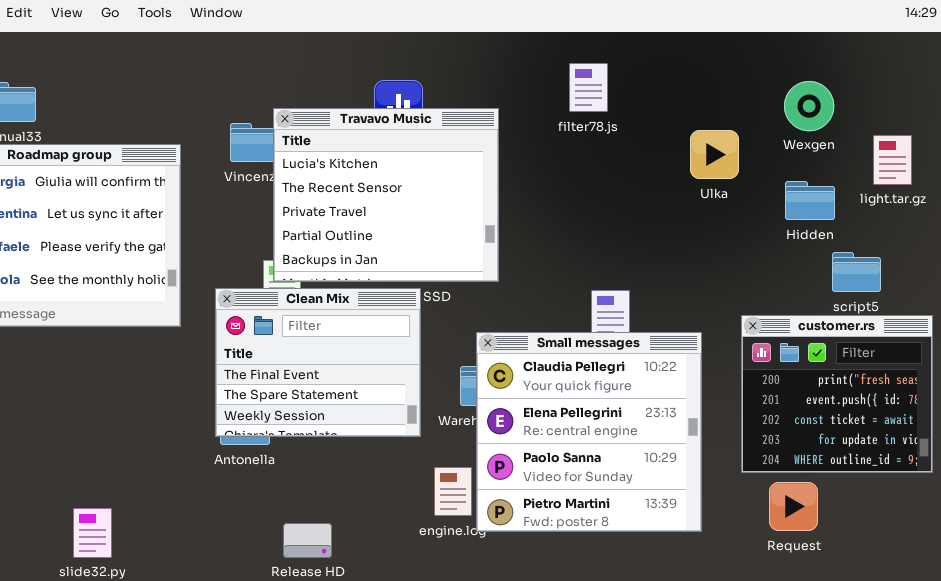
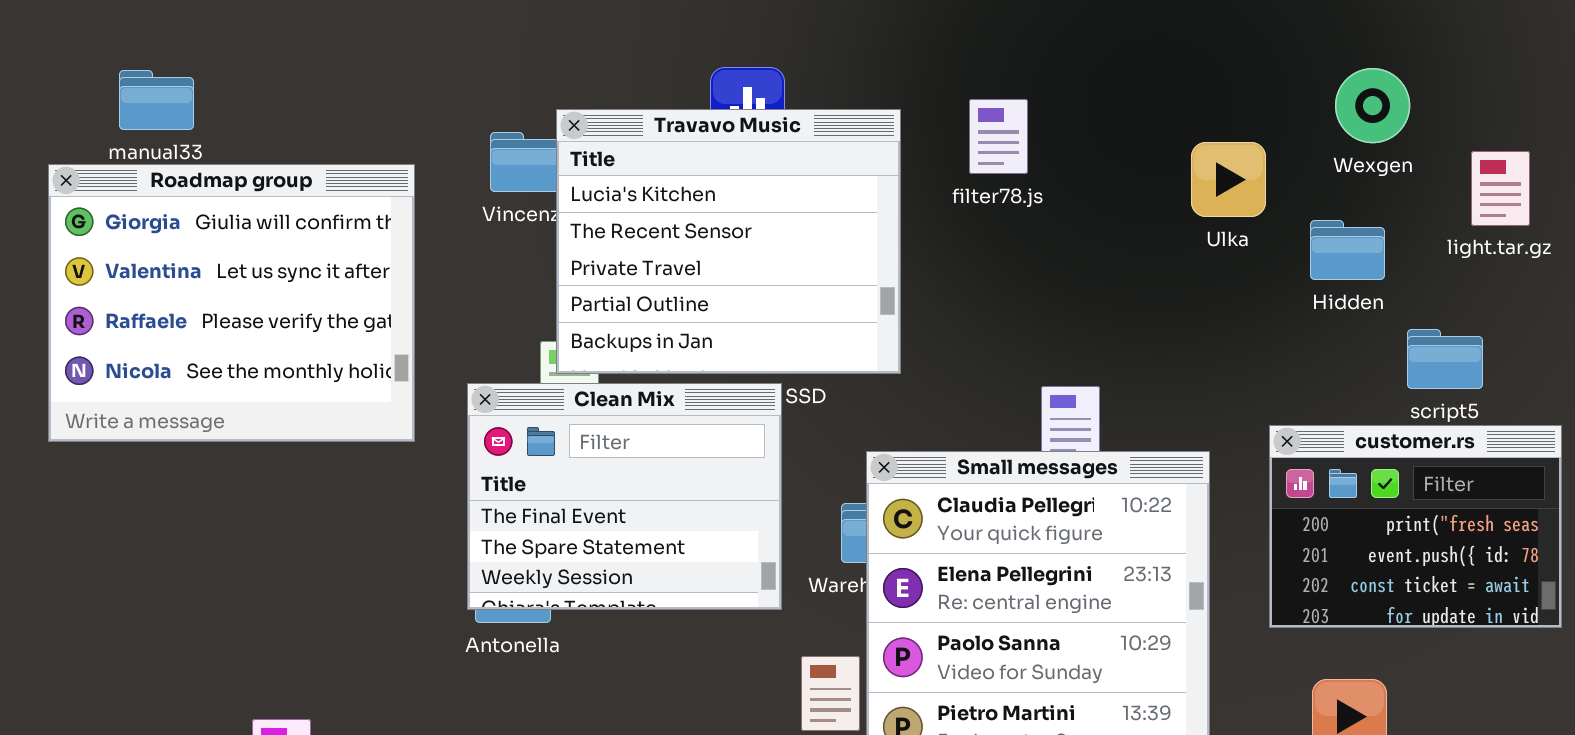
filter78.js: [569,63,608,112] -> [969,99,1028,174], moved
Hidden: [785,181,835,220] -> [1310,220,1385,280], moved
customer.rs: [741,315,933,473] -> [1269,425,1562,628], resized

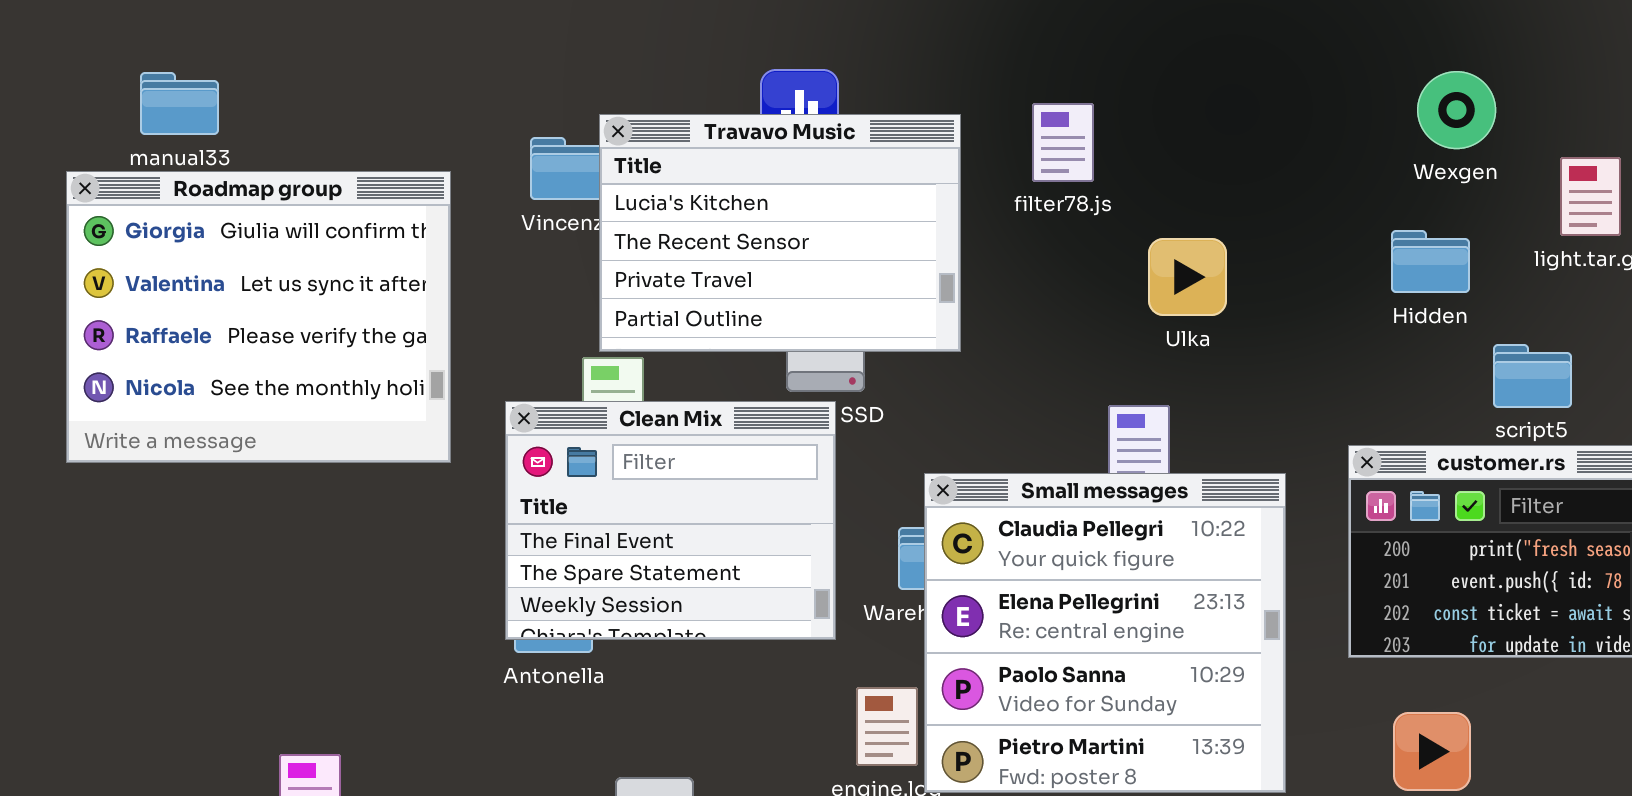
Travavo Music: [556,109,901,374] -> [599,114,961,352], resized
Ulka: [1191,142,1266,217] -> [1148,238,1227,316], moved

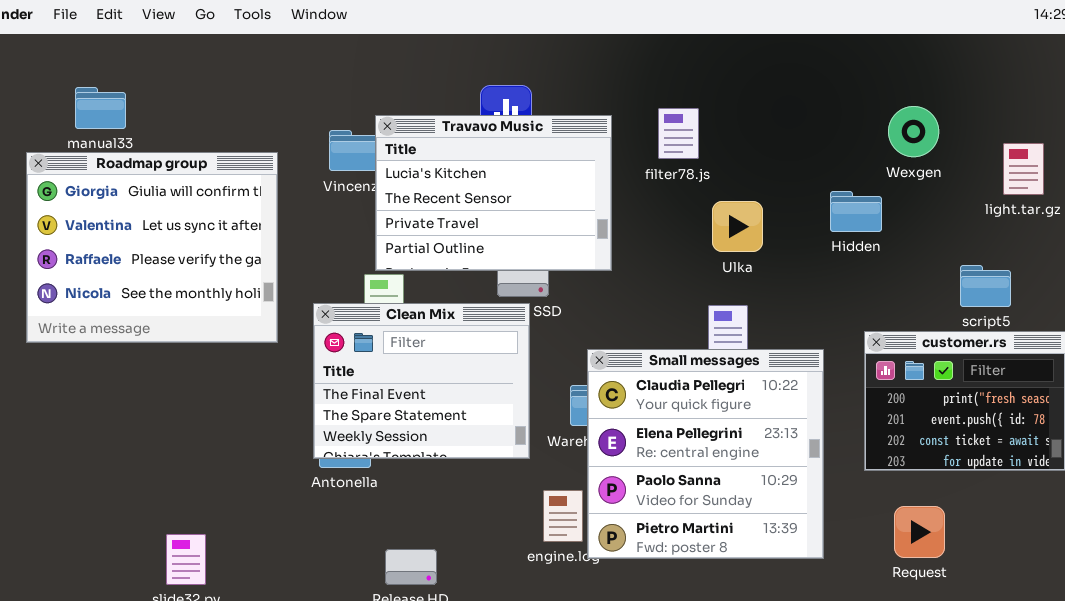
Wexgen: [1417,71,1496,149] -> [888,106,939,157], moved
Hidden: [1391,230,1470,293] -> [830,191,882,232], moved
Ulka: [1148,238,1227,316] -> [712,201,763,252], moved

